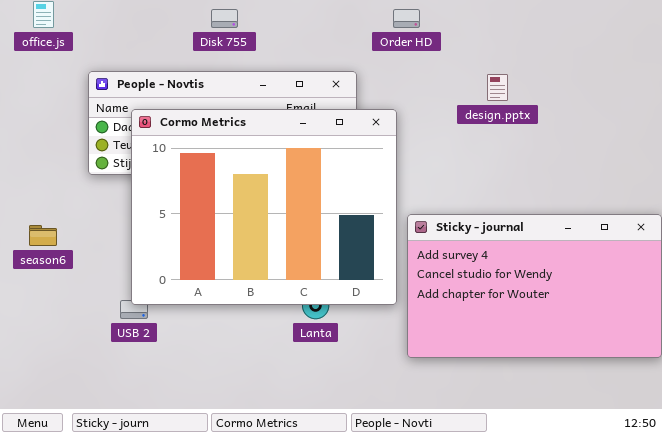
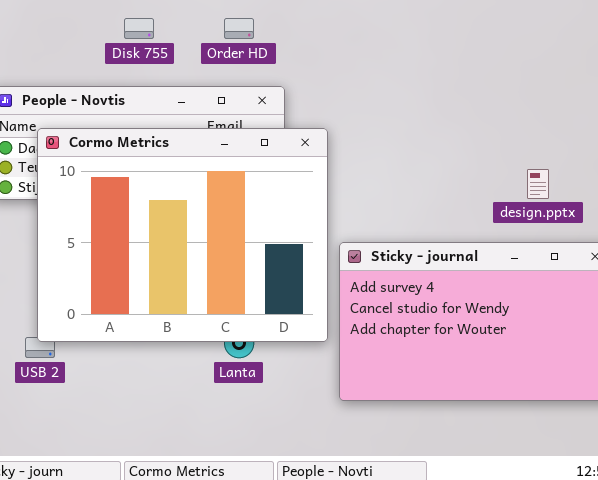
Order HD: [393,9,420,28] -> [224,18,254,39], moved
design.pptx: [487,74,508,101] -> [527,169,549,199], moved

